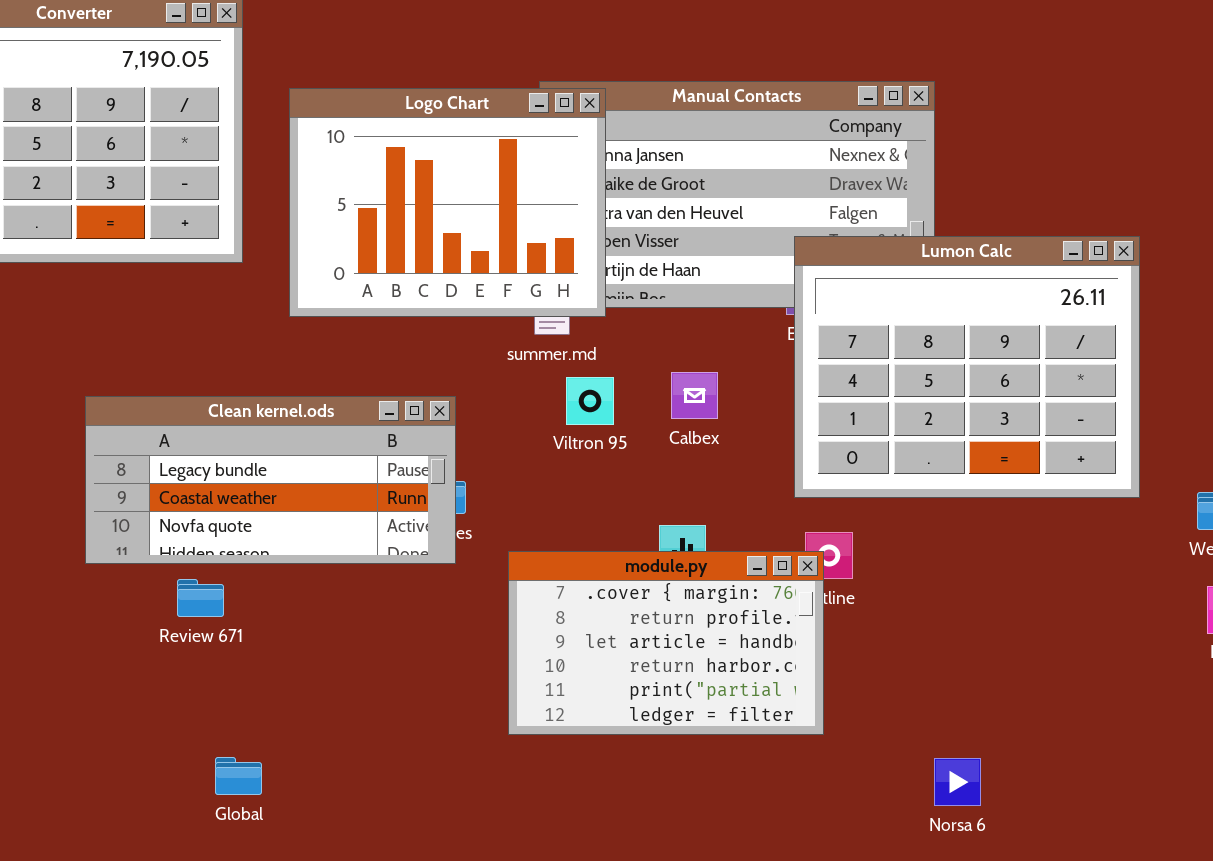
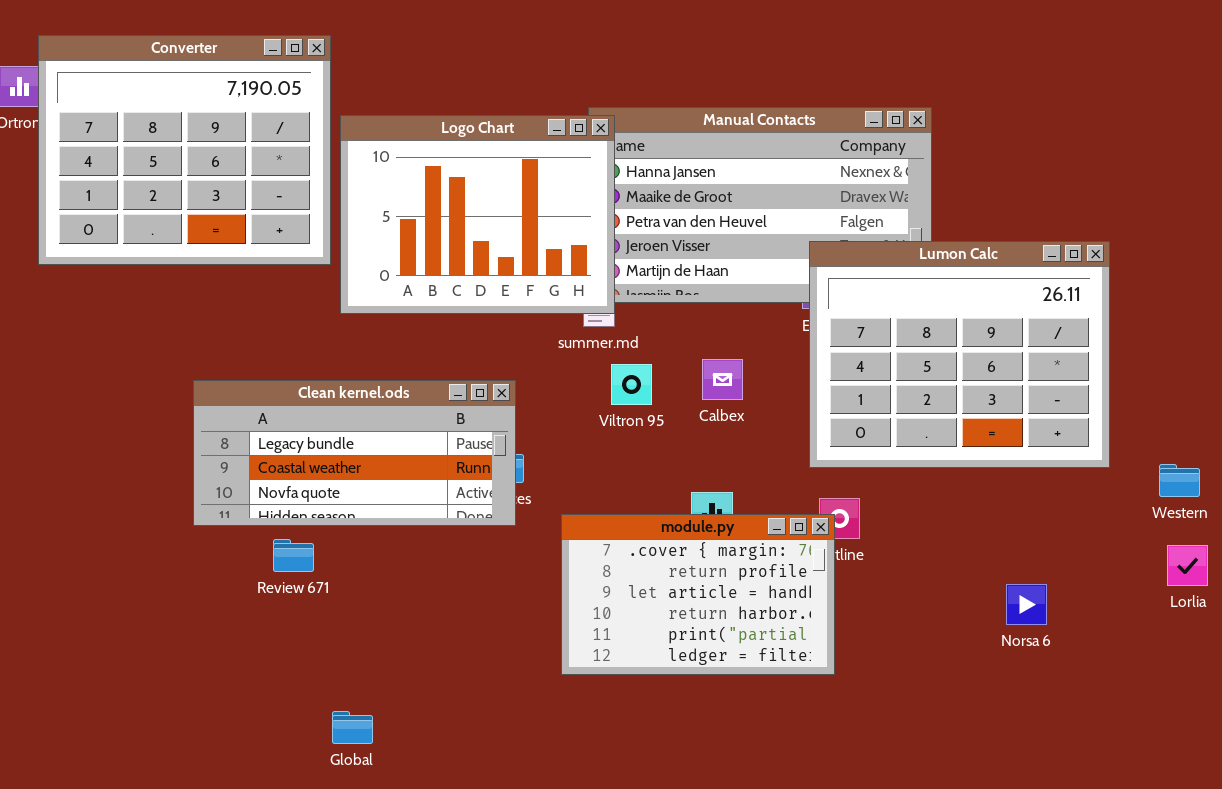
Logo Chart: [289,88,606,317] -> [340,115,615,314], moved
Global: [215,757,262,795] -> [332,711,373,744], moved
Norsa 6: [934,758,981,806] -> [1006,584,1047,625], moved

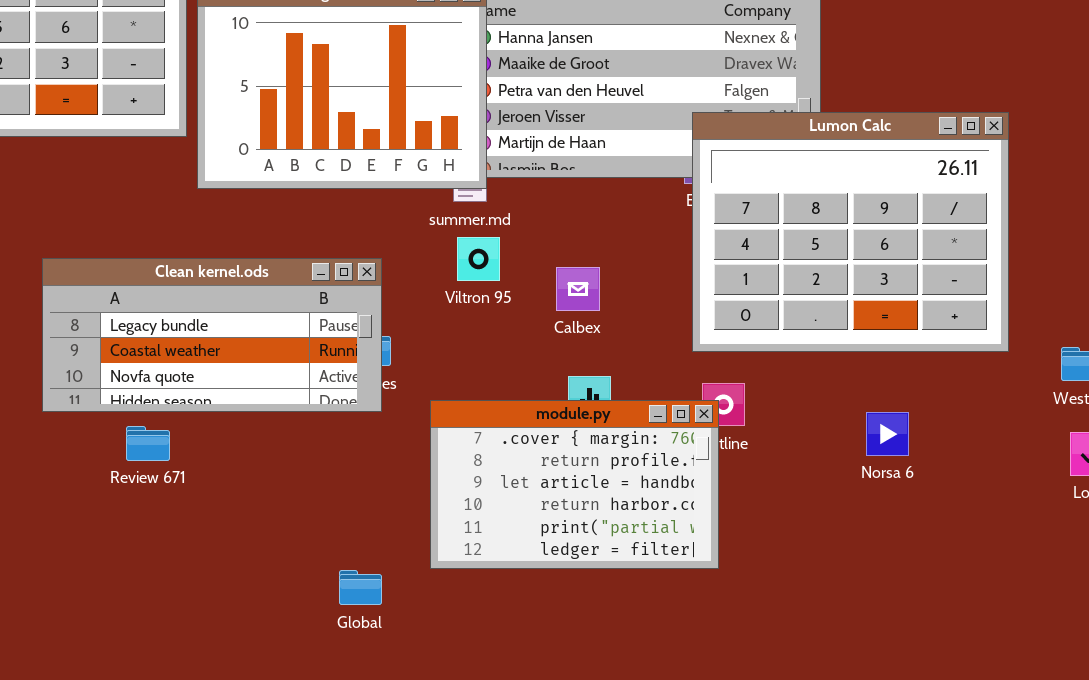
Calbex: [702,359,743,400] -> [556,267,600,311], moved
Viltron 95: [611,364,652,405] -> [457,237,500,281], moved
Norsa 6: [1006,584,1047,625] -> [866,412,909,456], moved
Global: [332,711,373,744] -> [339,570,382,605], moved

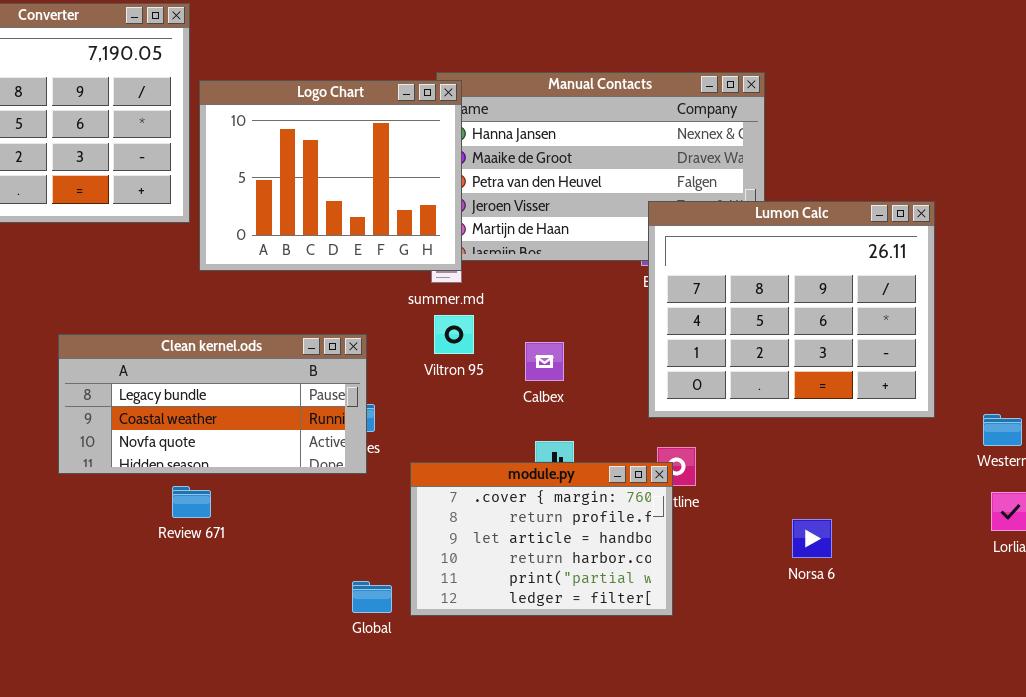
Norsa 6: [866,412,909,456] -> [792,519,832,558], moved
Review 671: [126,426,170,461] -> [172,486,211,518], moved
Global: [339,570,382,605] -> [352,581,392,613], moved

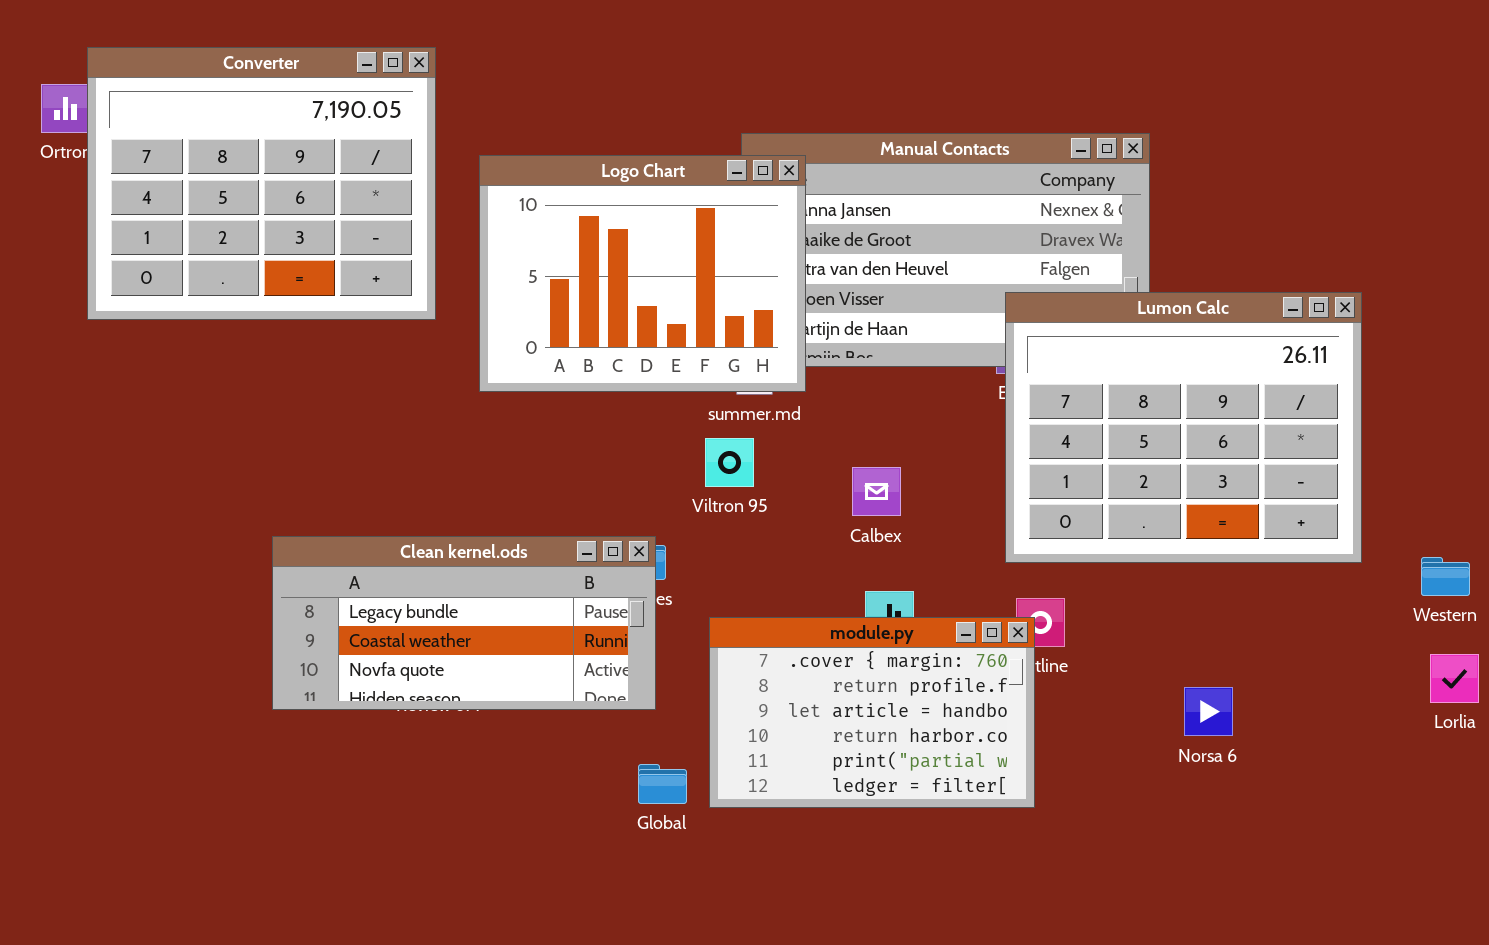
Logo Chart: [199,80,462,271] -> [479,155,806,392], moved
Viltron 95: [434,315,474,354] -> [705,438,754,487], moved
Clean kernel.ods: [58,334,367,474] -> [272,536,656,710], moved

